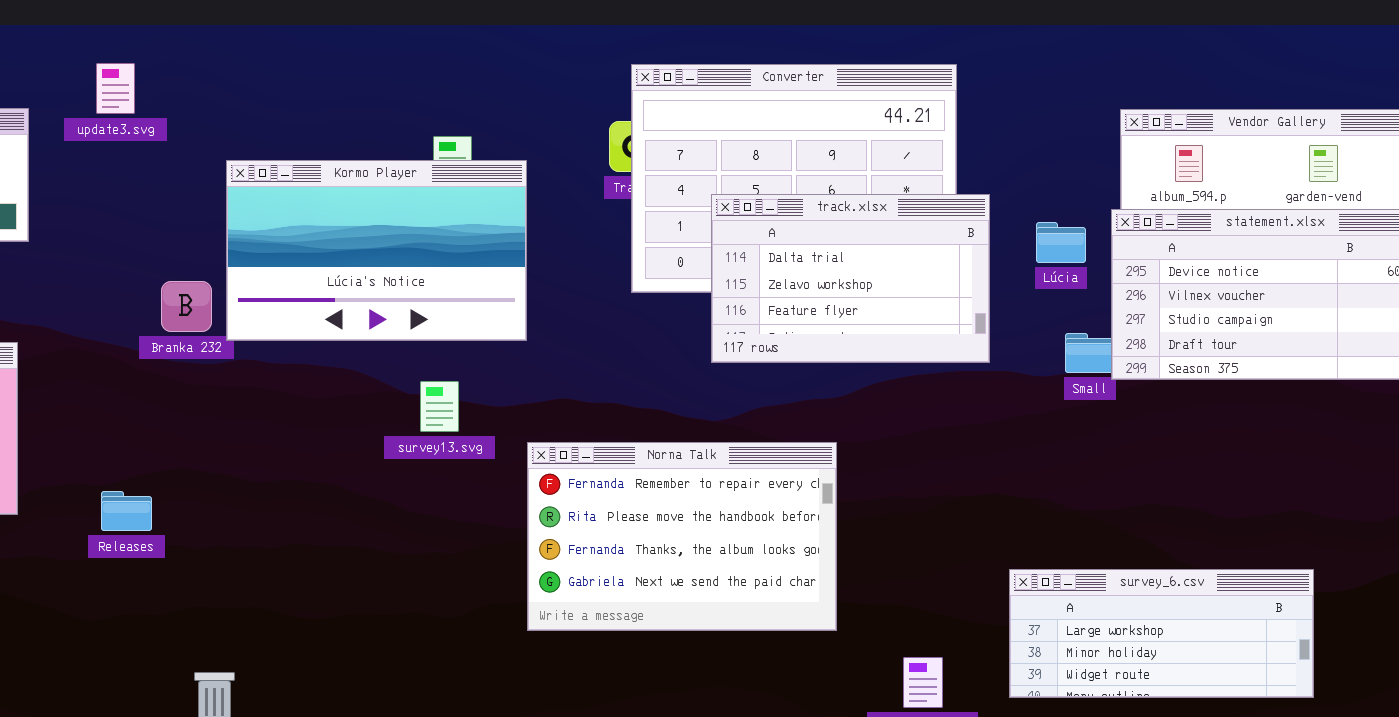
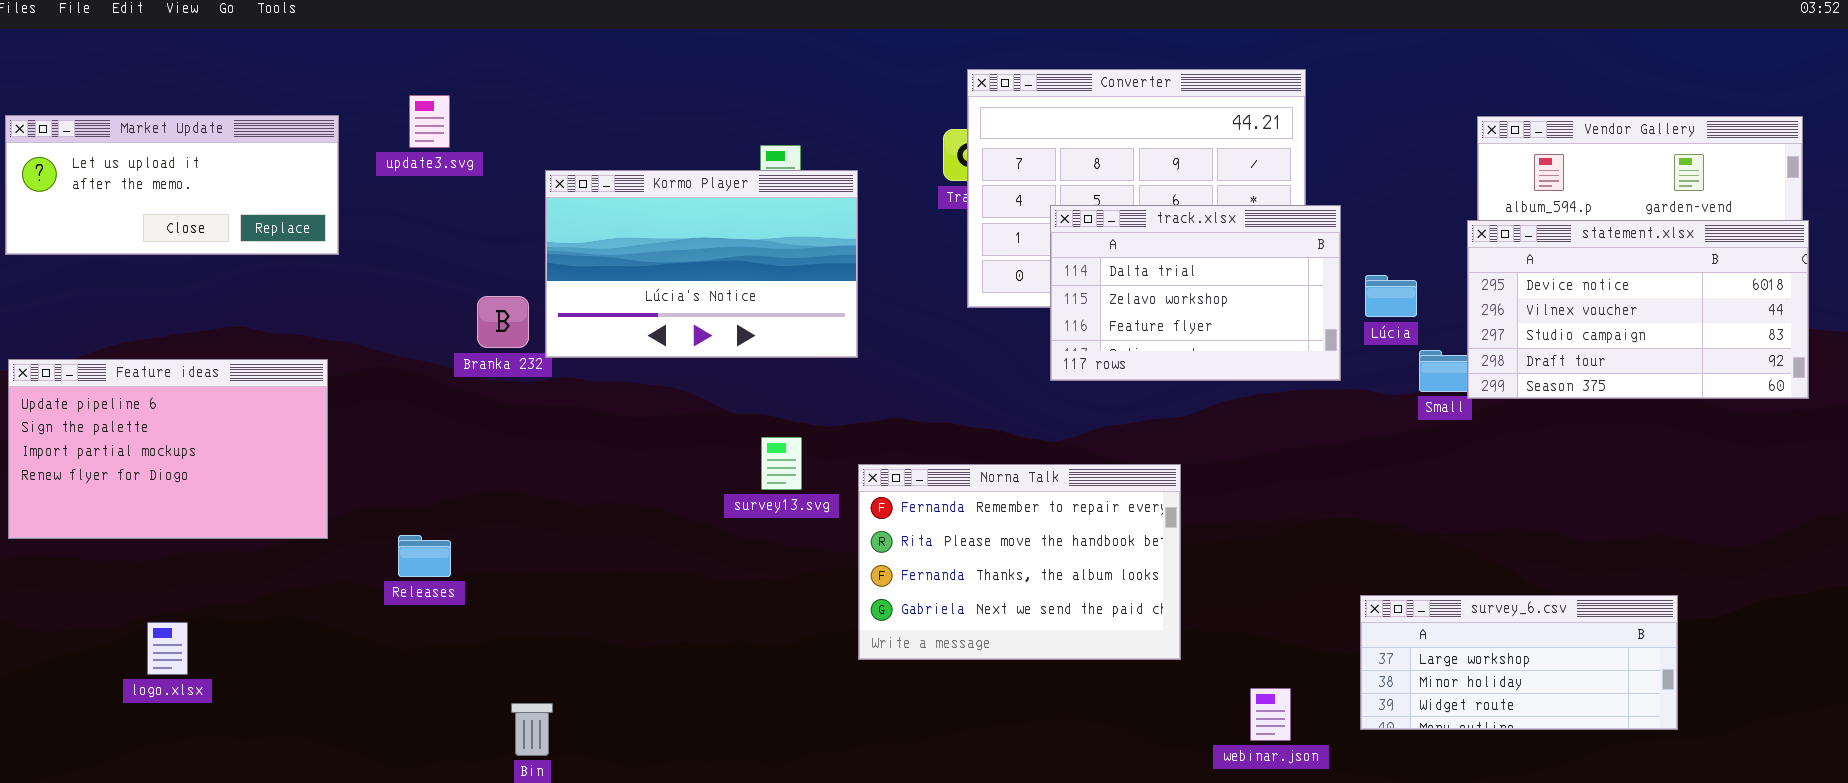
update3.svg: [96,63,135,114] -> [409,95,450,148], moved
Lúcia: [1036,222,1086,263] -> [1365,275,1417,317], moved
survey13.svg: [420,381,459,432] -> [761,437,802,490], moved
Releases: [101,491,152,531] -> [398,535,451,577], moved

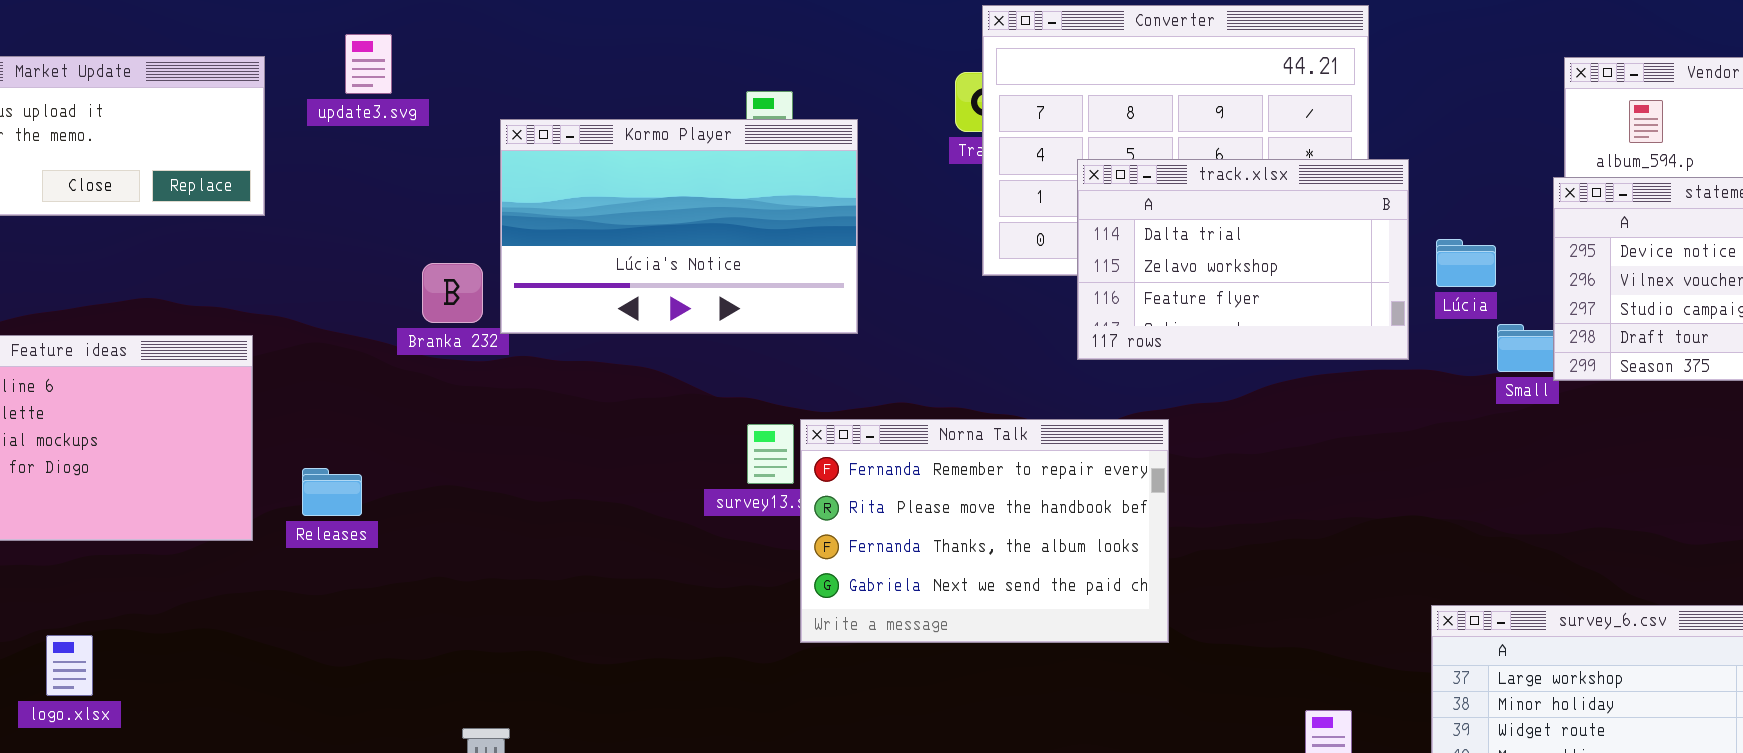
Norna Talk: [858,464,1181,660] -> [800,419,1169,643], moved
Releases: [398,535,451,577] -> [302,468,362,516], moved

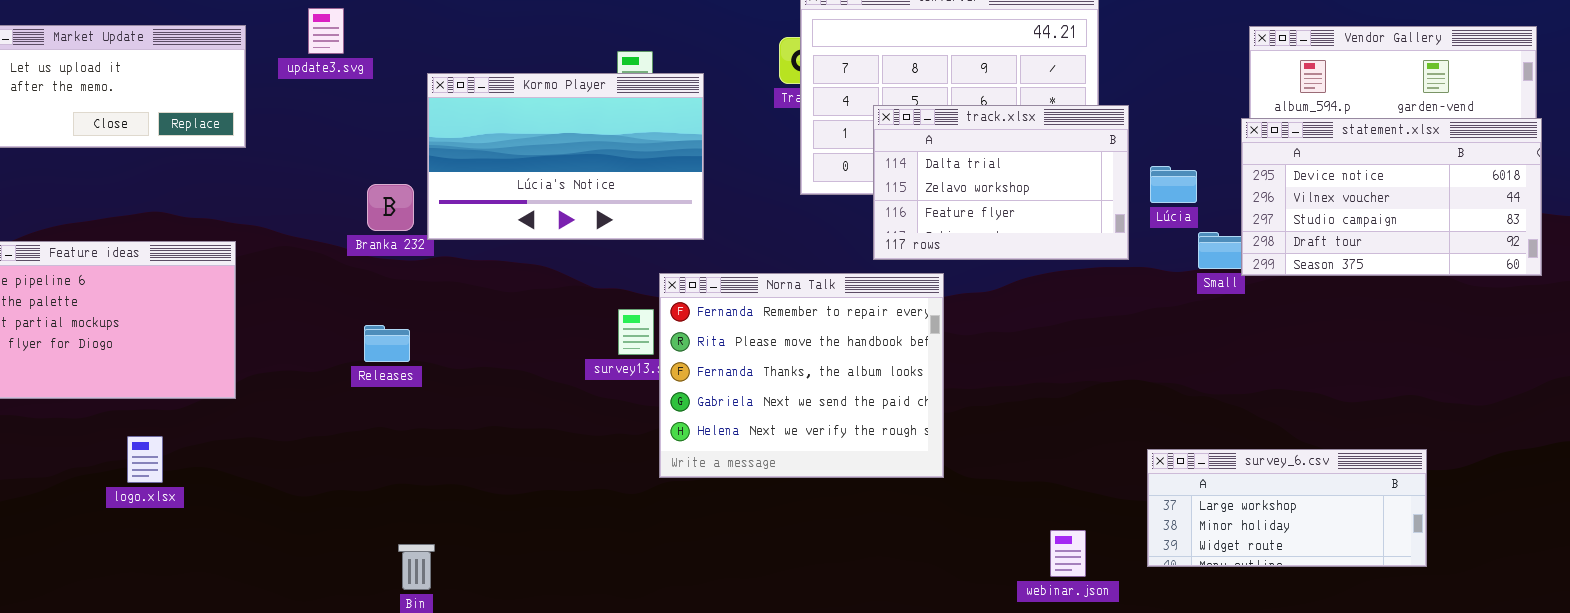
Norna Talk: [800,419,1169,643] -> [659,273,944,478], resized
Releases: [302,468,362,516] -> [364,325,410,362], moved
logo.xlsx: [46,635,93,696] -> [127,436,163,483], moved

